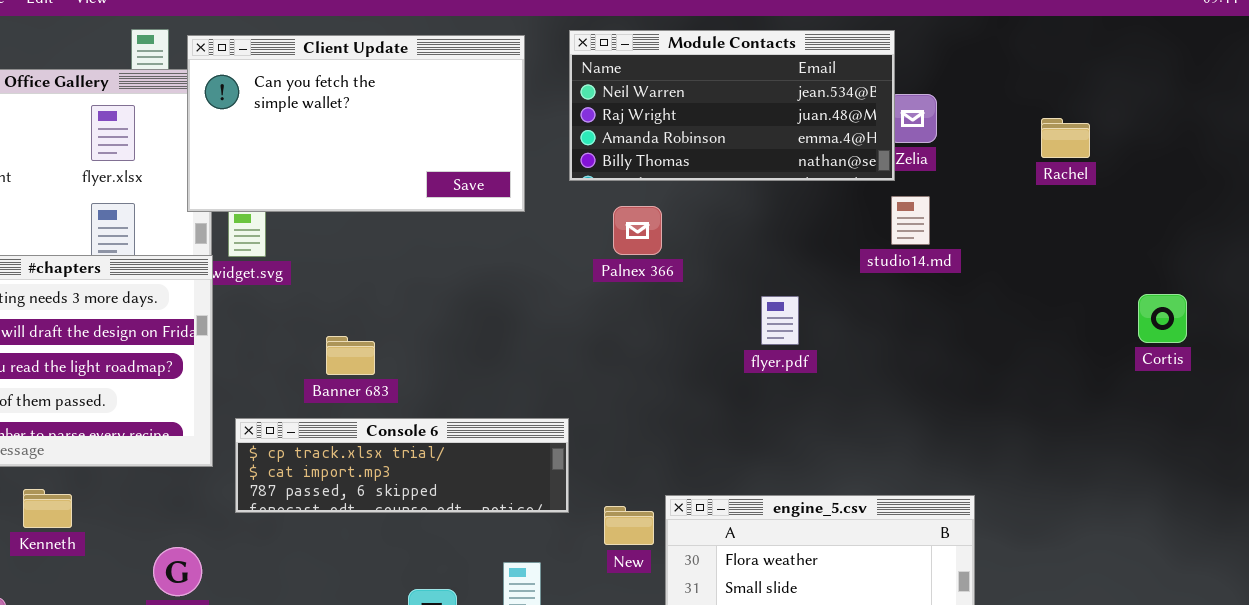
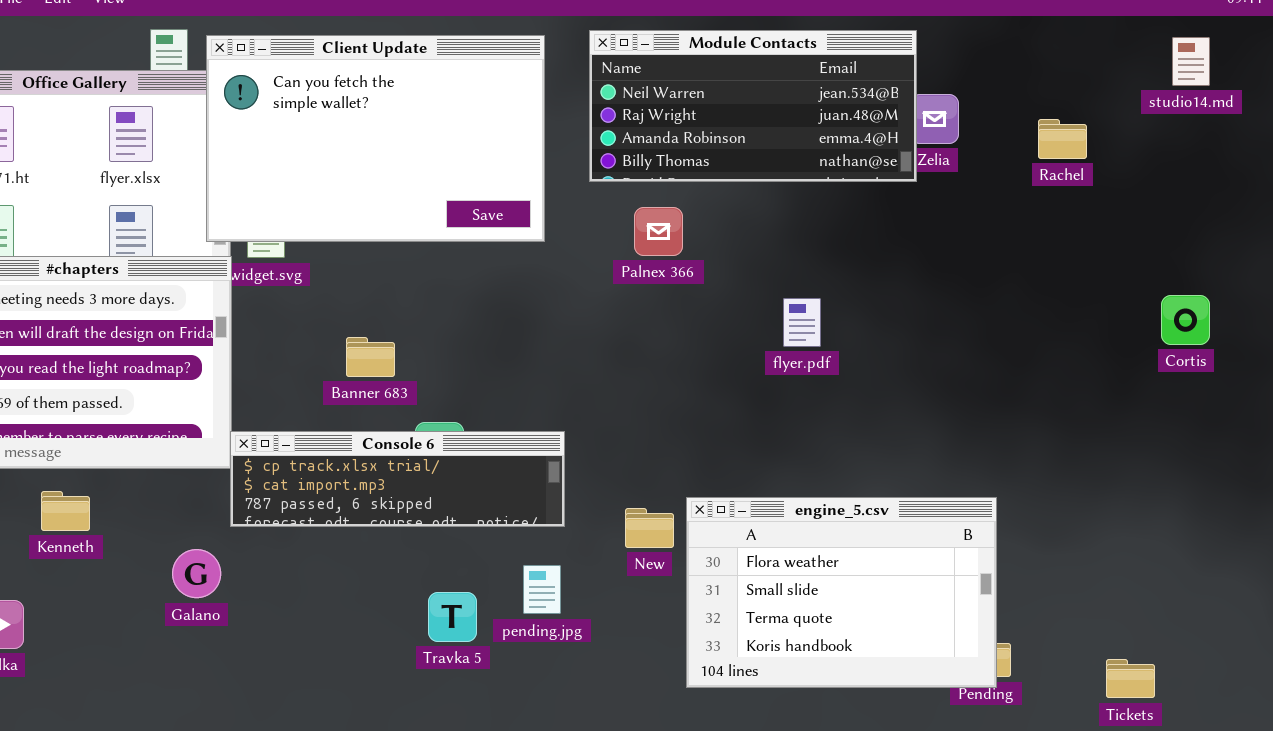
Client Update: [187,35,525,212] -> [206,35,545,242], resized
Rachel: [1041,118,1090,158] -> [1038,119,1087,159], moved
studio14.md: [891,196,930,245] -> [1172,37,1210,86], moved
Console 6: [235,418,569,513] -> [230,431,565,527], moved

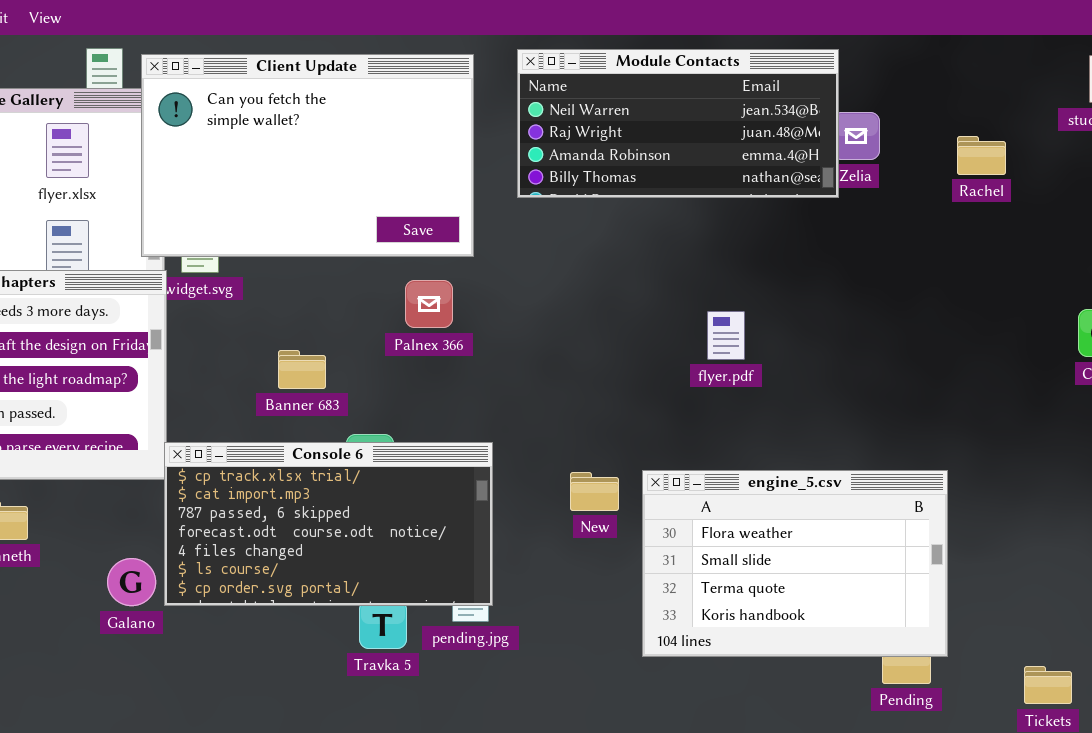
Palnex 366: [634,207,683,256] -> [405,280,453,328], moved
Console 6: [230,431,565,527] -> [164,442,493,606], resized
engine_5.csv: [686,497,997,688] -> [642,470,948,657], moved
New: [625,508,674,548] -> [570,472,619,511], moved

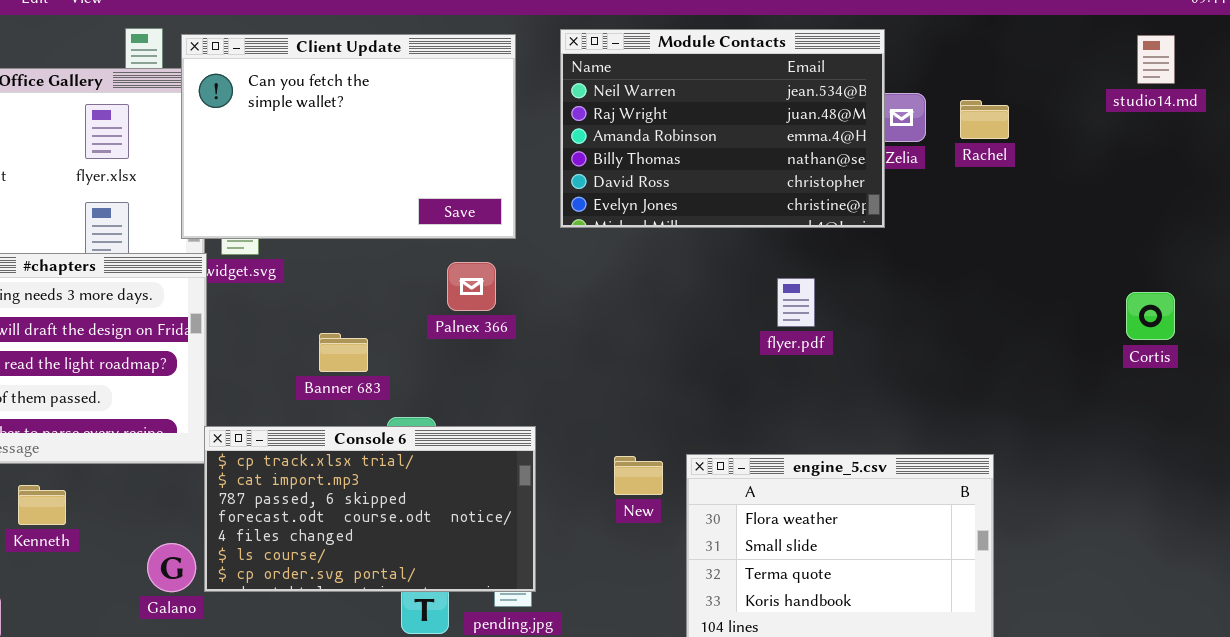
Module Contacts: [517,49,839,198] -> [560,29,885,228], resized
Rachel: [957,136,1006,175] -> [960,100,1009,139], moved
flyer.pdf: [707,311,745,360] -> [777,278,815,327], moved

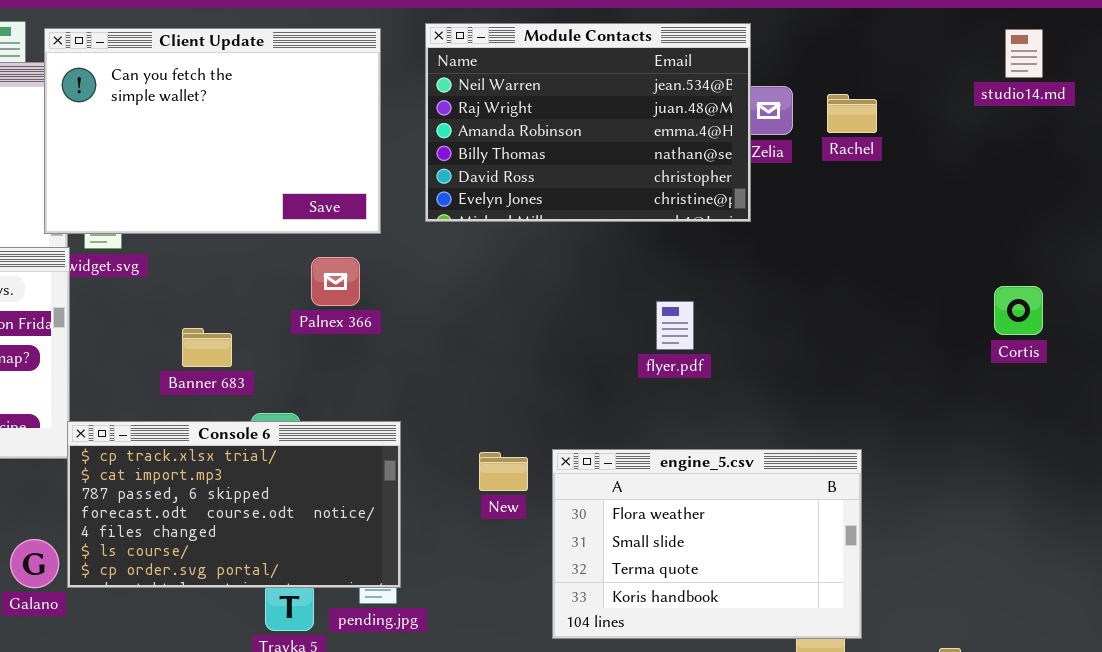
flyer.pdf: [777,278,815,327] -> [656,301,694,350], moved

